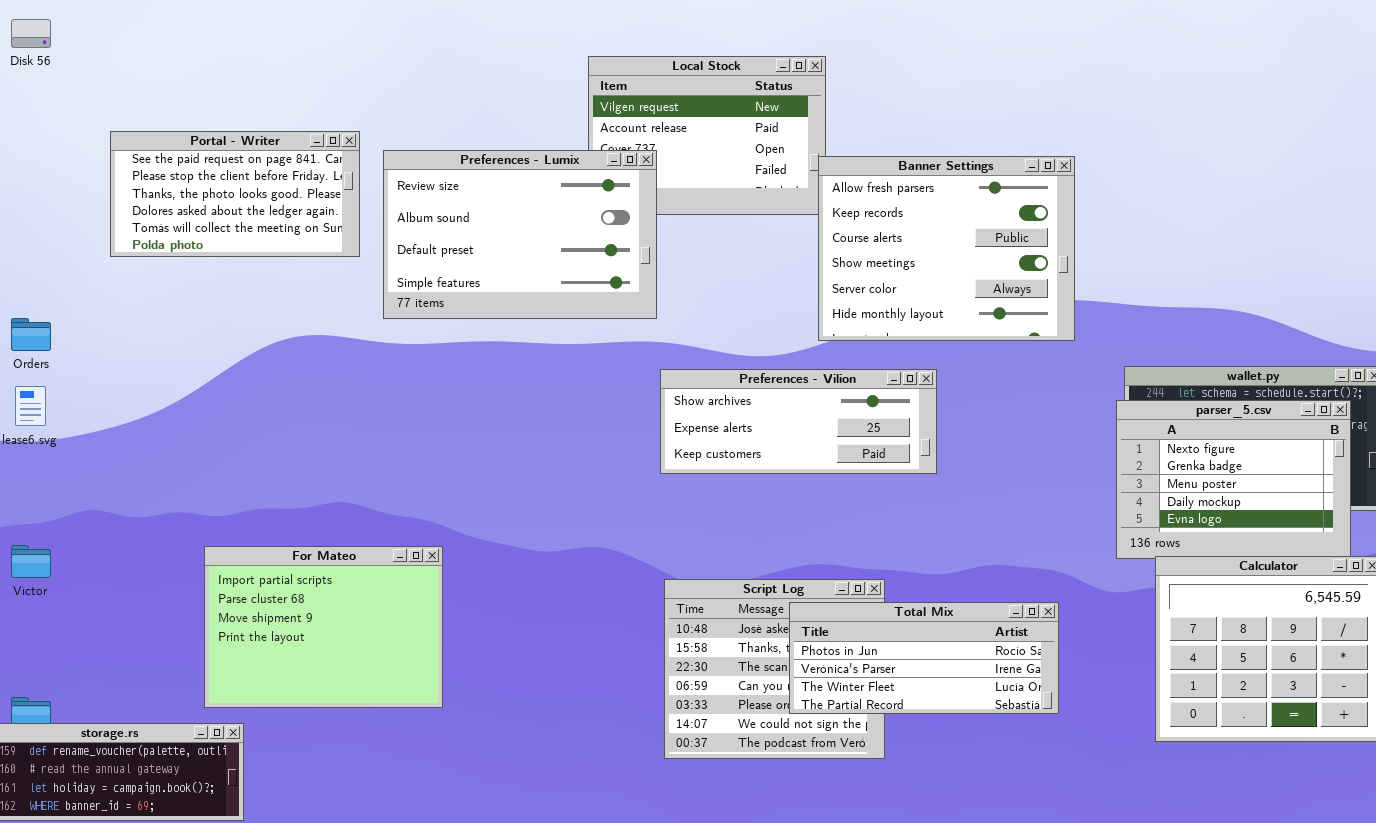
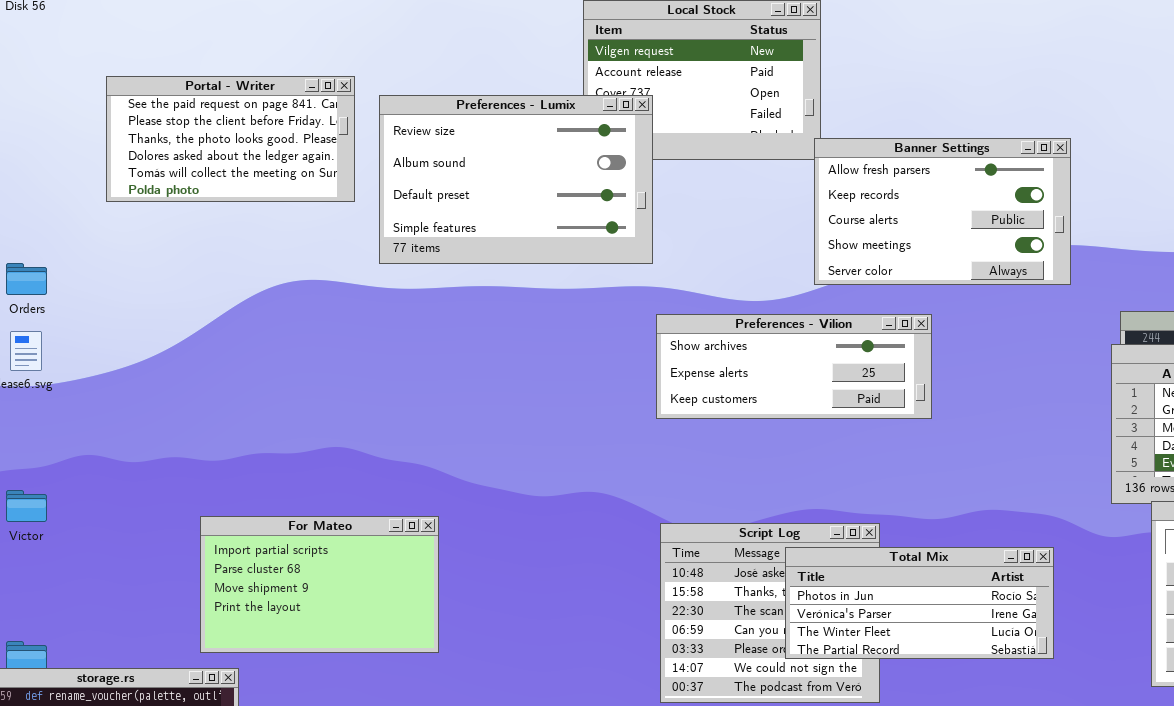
Banner Settings: [818,156,1075,341] -> [814,138,1071,285], resized
For Mateo: [204,546,443,708] -> [200,516,439,653], resized

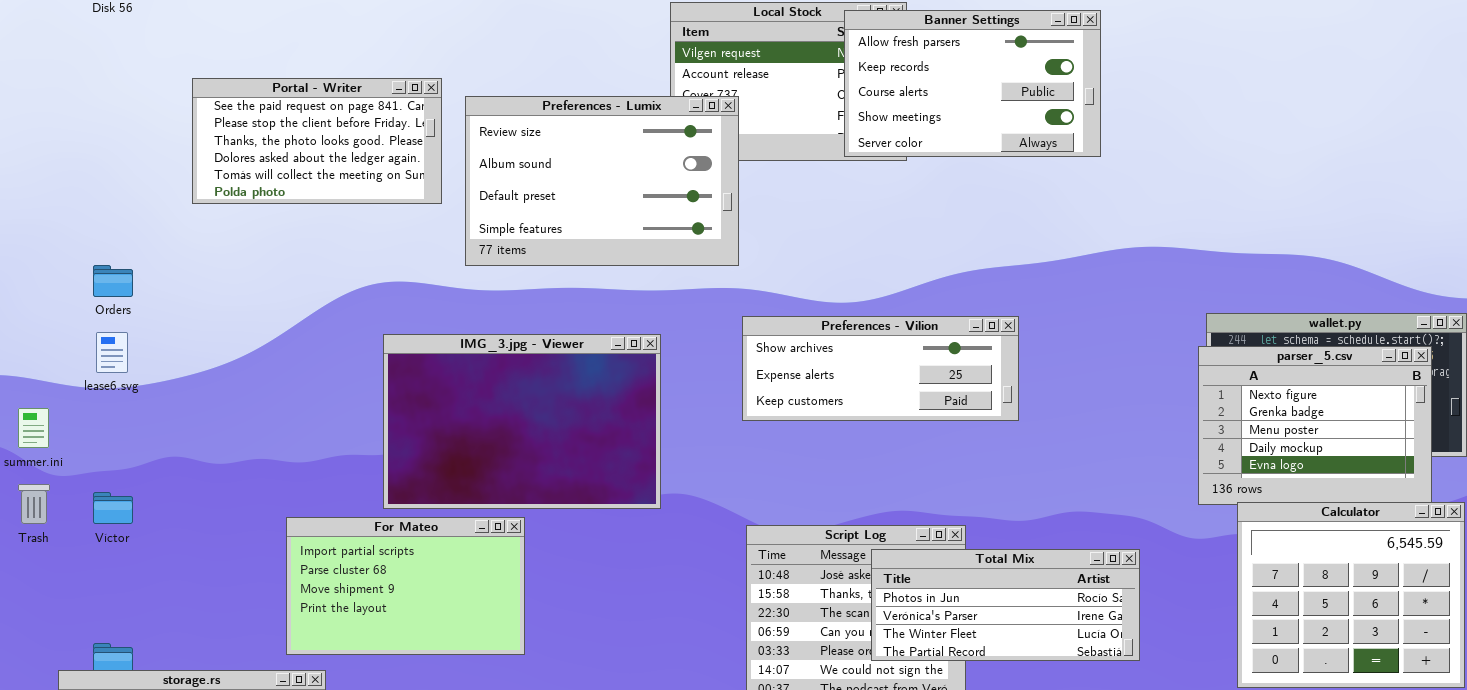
Banner Settings: [814,138,1071,285] -> [844,10,1101,157], moved
IMG_3.jpg - Viewer: none -> [383,334,661,509], opened

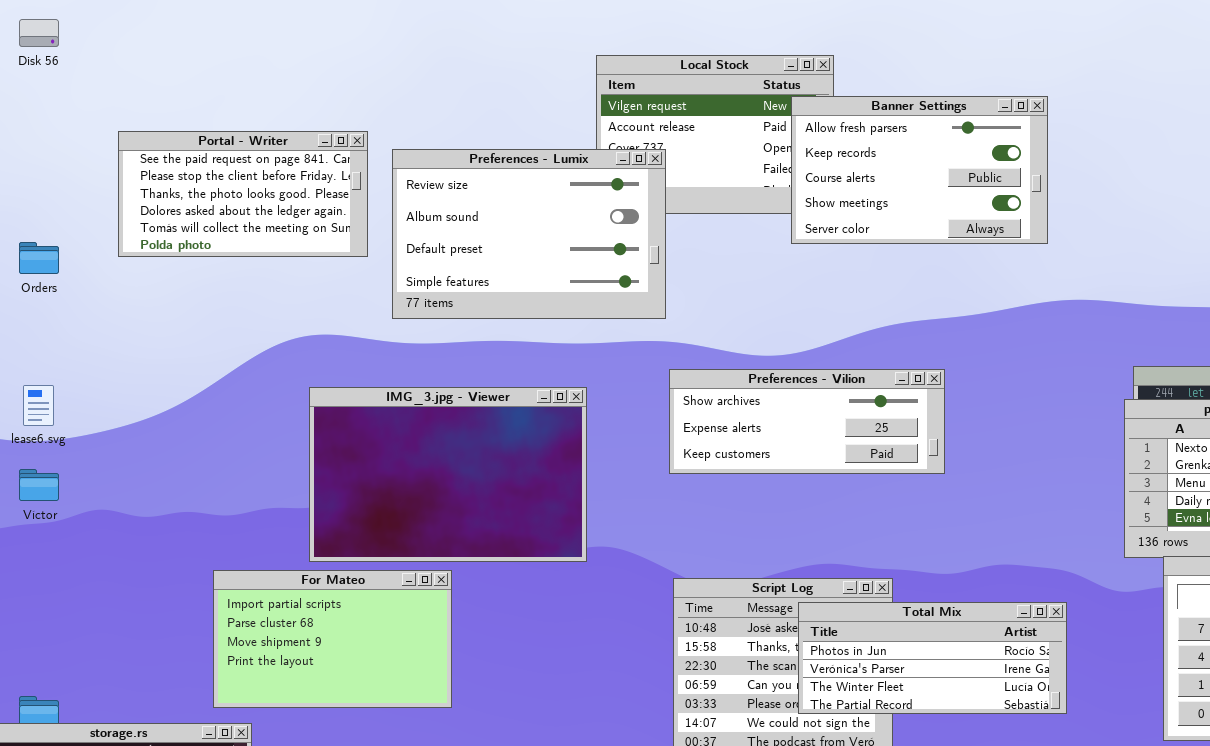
Banner Settings: [844,10,1101,157] -> [791,96,1048,244], moved
Orders: [93,265,133,297] -> [19,242,59,274], moved
Víctor: [93,492,133,524] -> [19,469,59,501], moved

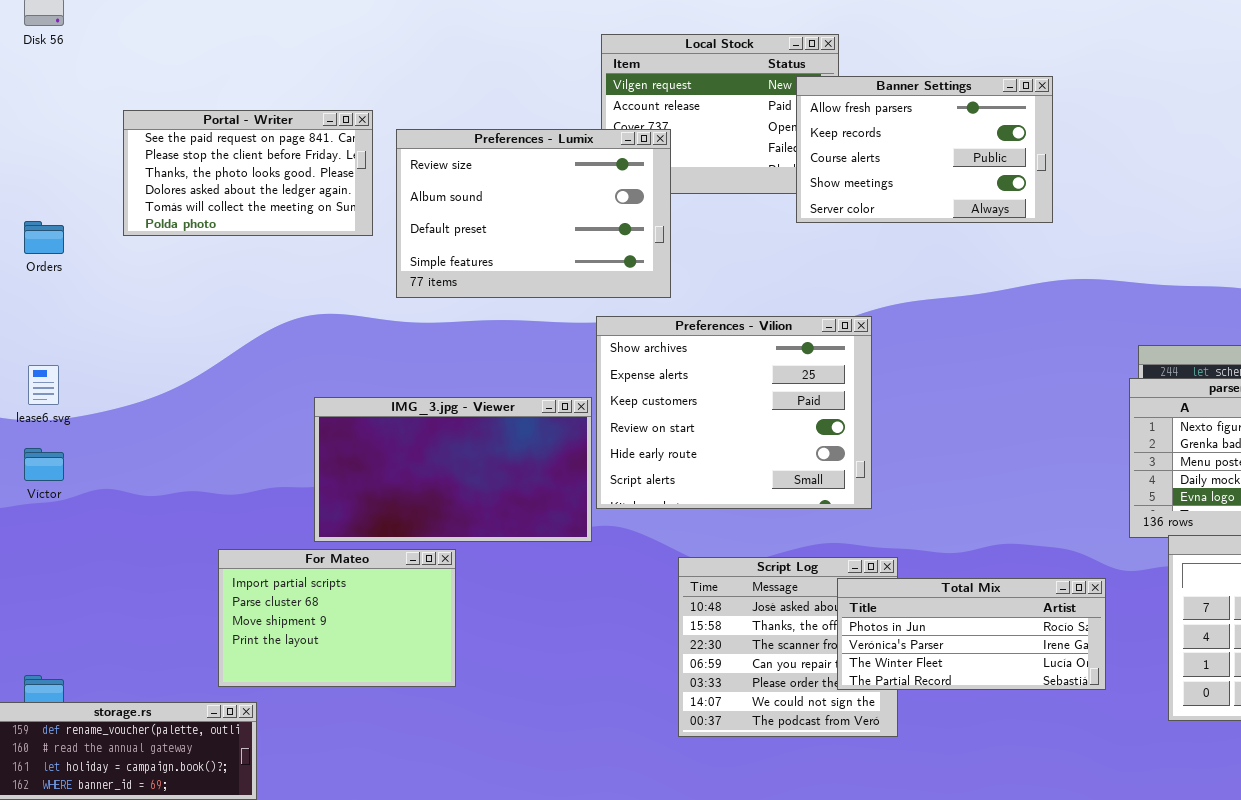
Preferences - Vilion: [669,369,945,474] -> [596,316,872,509], moved, resized
IMG_3.jpg - Viewer: [309,387,587,562] -> [314,397,592,542], resized
Total Mix: [798,602,1067,714] -> [837,578,1106,690], moved

